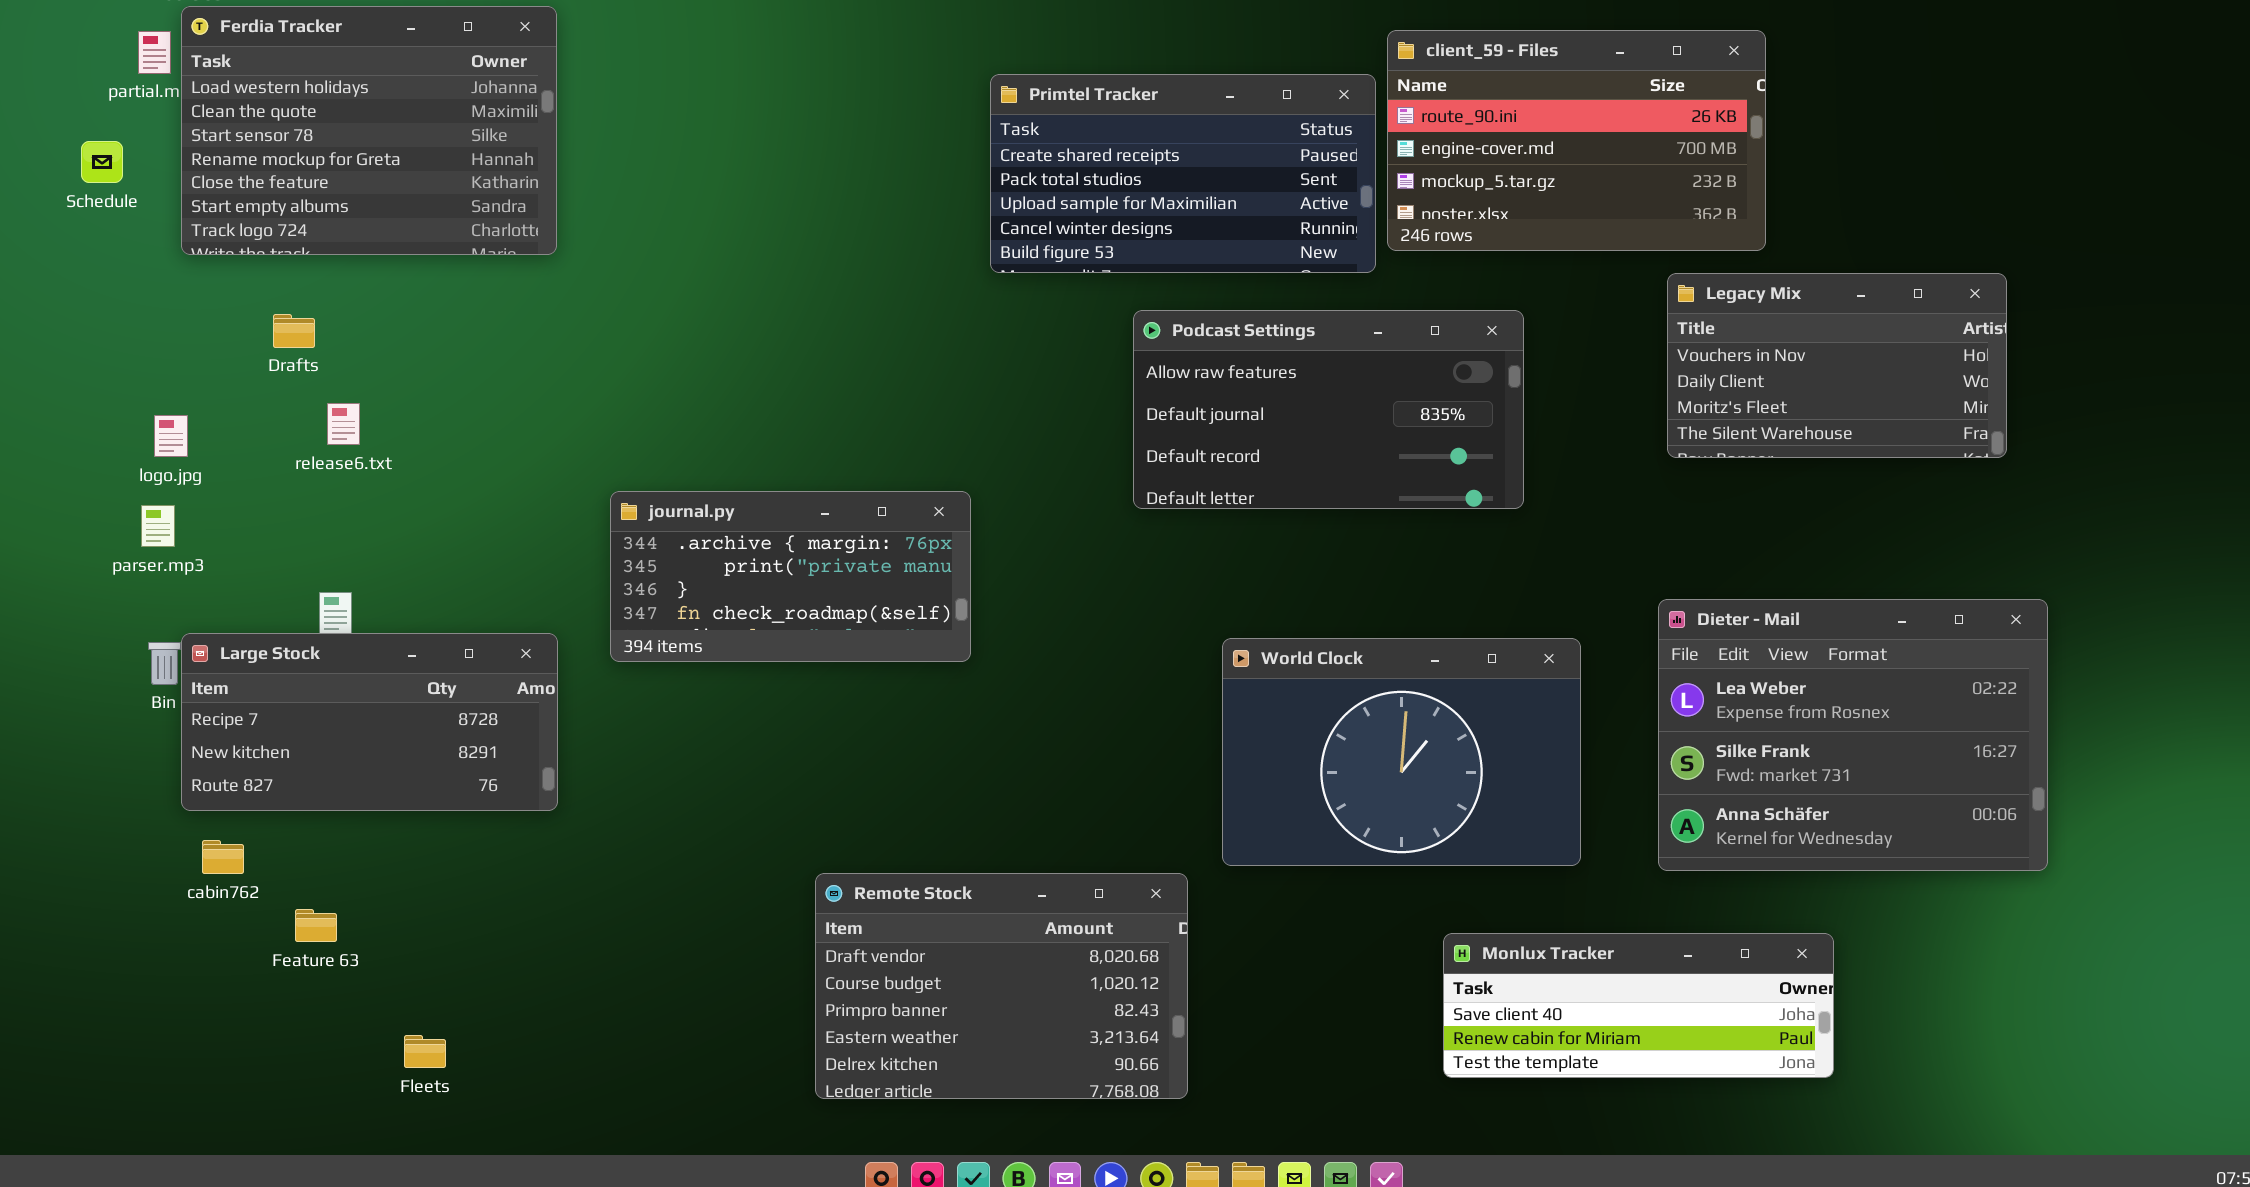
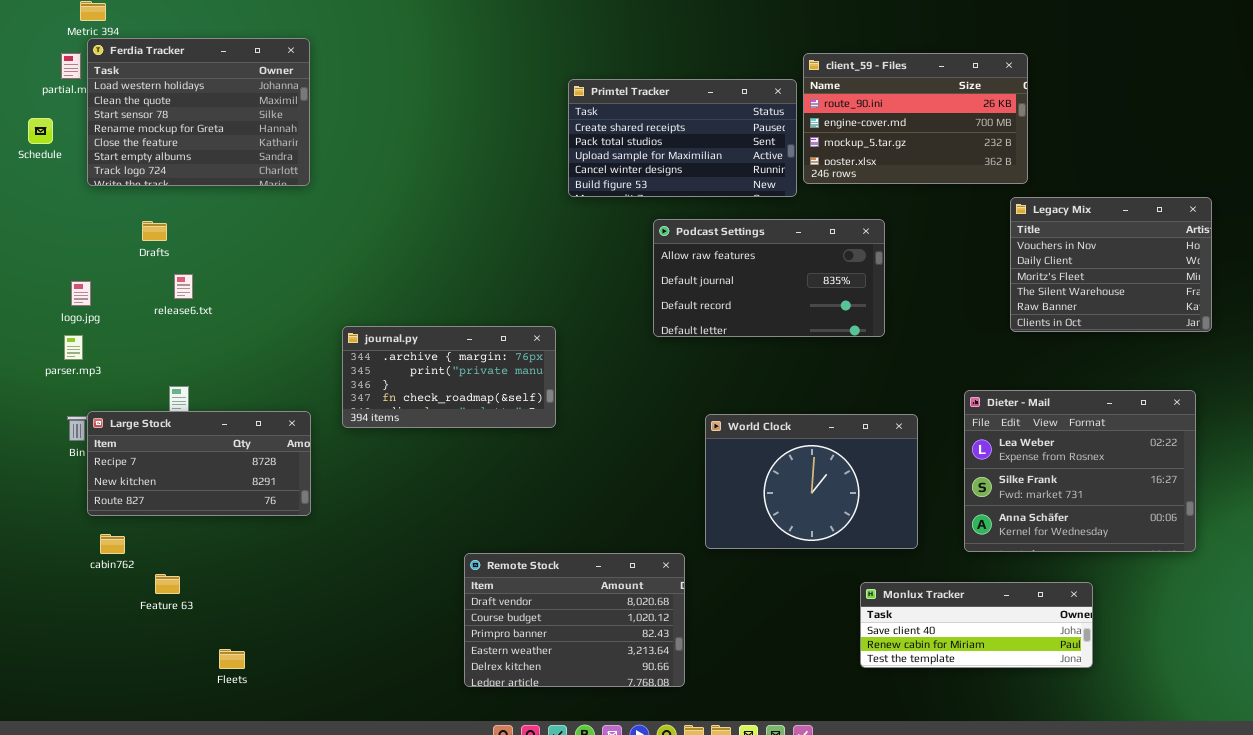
Legacy Mix: [1667,273,2007,458] -> [1010,197,1212,332], moved, resized
Monlux Tracker: [1443,933,1834,1078] -> [860,582,1093,668], moved

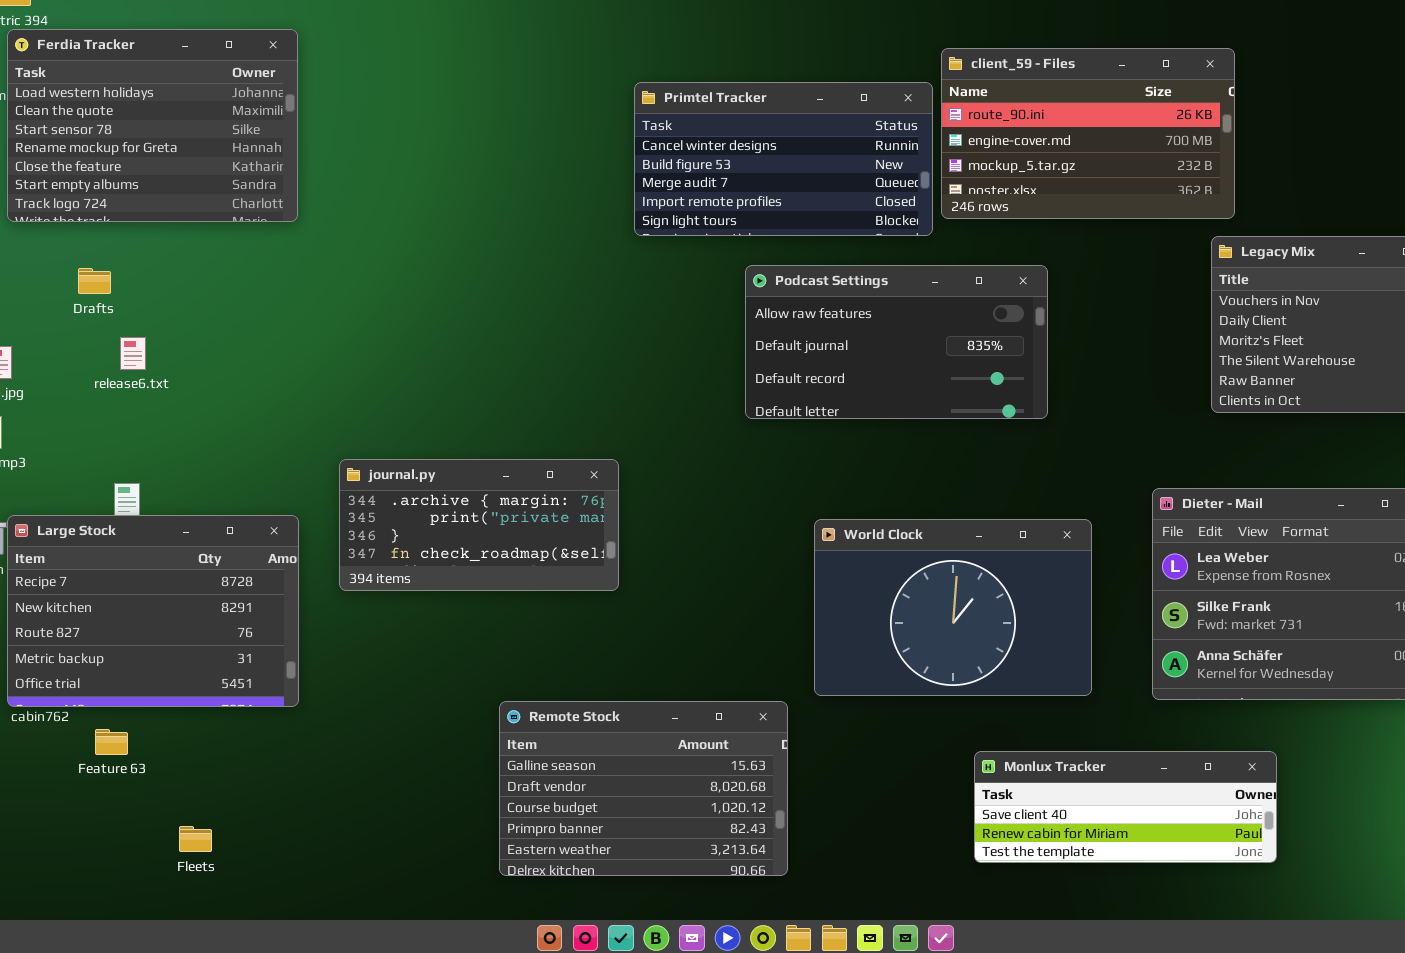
Primtel Tracker: [568,79,797,197] -> [634,82,933,236], scrolled down 3 rows
journal.py: [342,326,556,428] -> [339,459,619,591], moved
Large Stock: [87,411,311,516] -> [7,515,299,707], resized
Remote Stock: [464,553,685,687] -> [499,701,788,876], scrolled up 1 row
Monlux Tracker: [860,582,1093,668] -> [974,751,1277,863], moved

